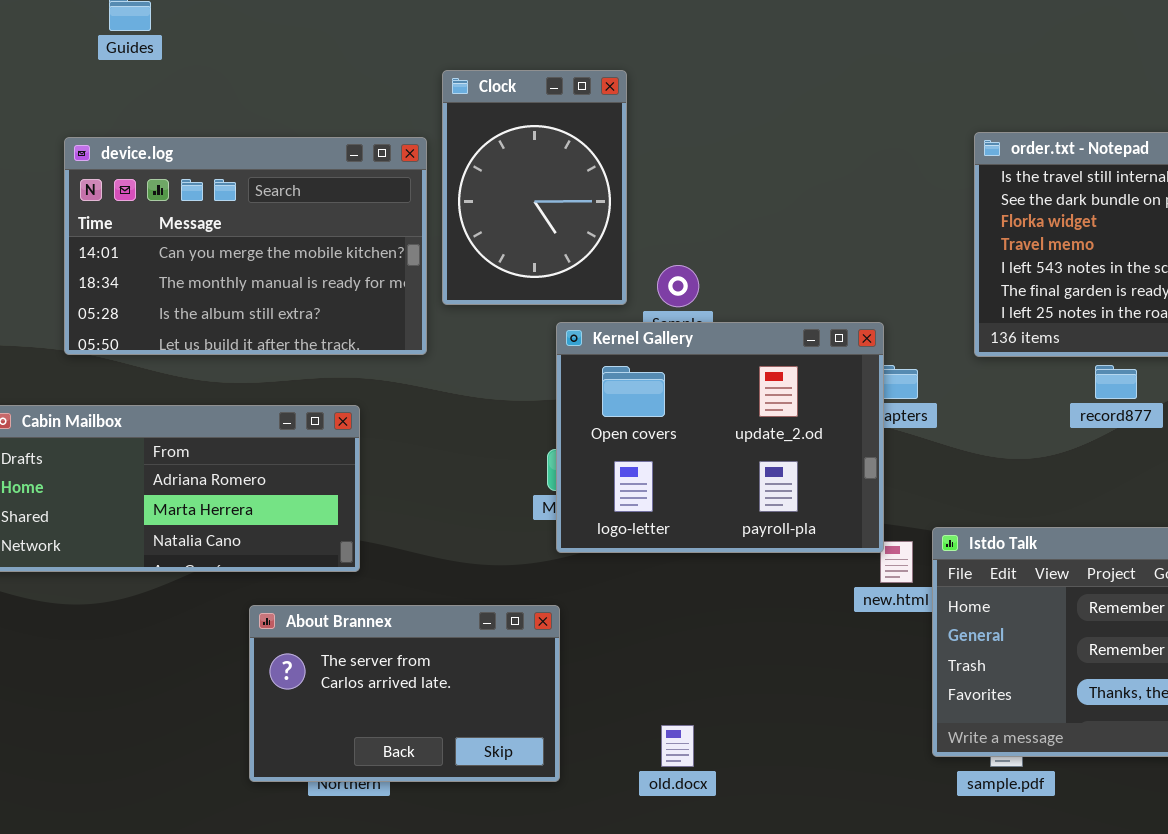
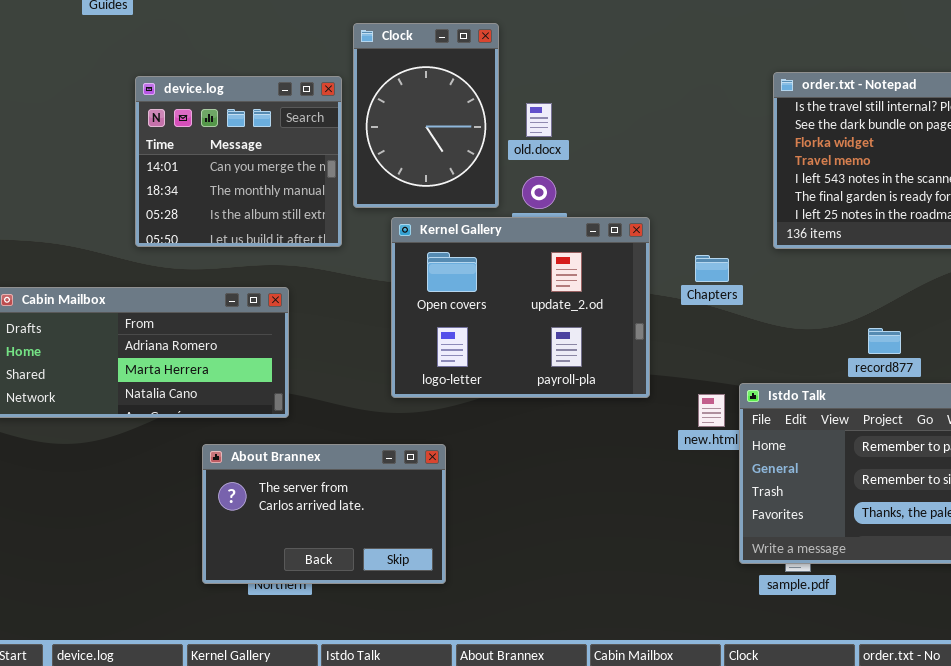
device.log: [64,137,427,355] -> [135,76,342,247], resized
Kernel Gallery: [556,322,884,553] -> [391,217,650,398], moved
record877: [1095,365,1137,399] -> [868,328,901,354], moved
old.docx: [661,725,694,767] -> [526,103,552,137], moved

